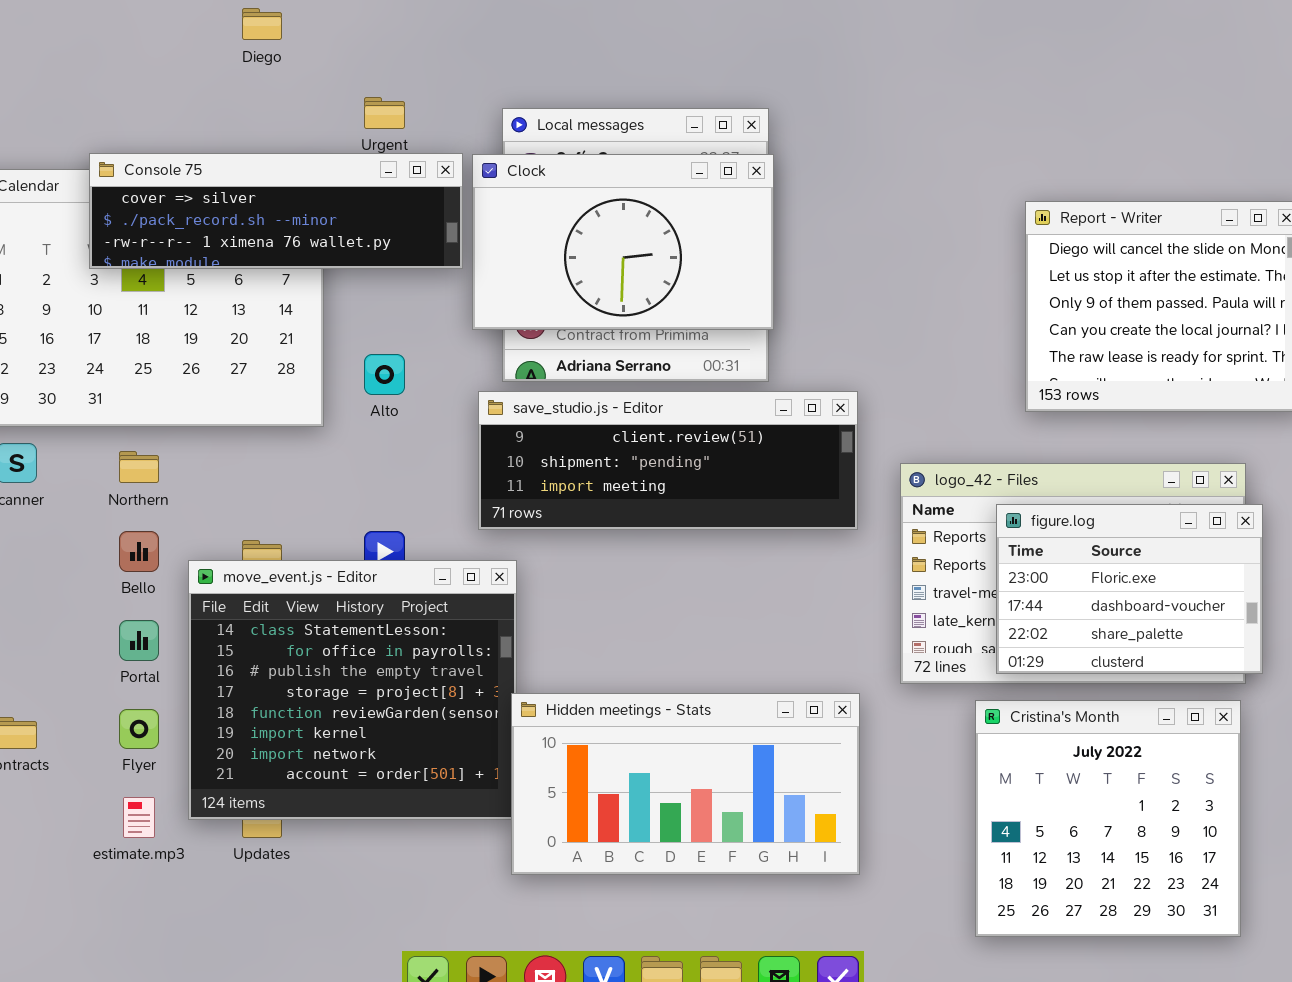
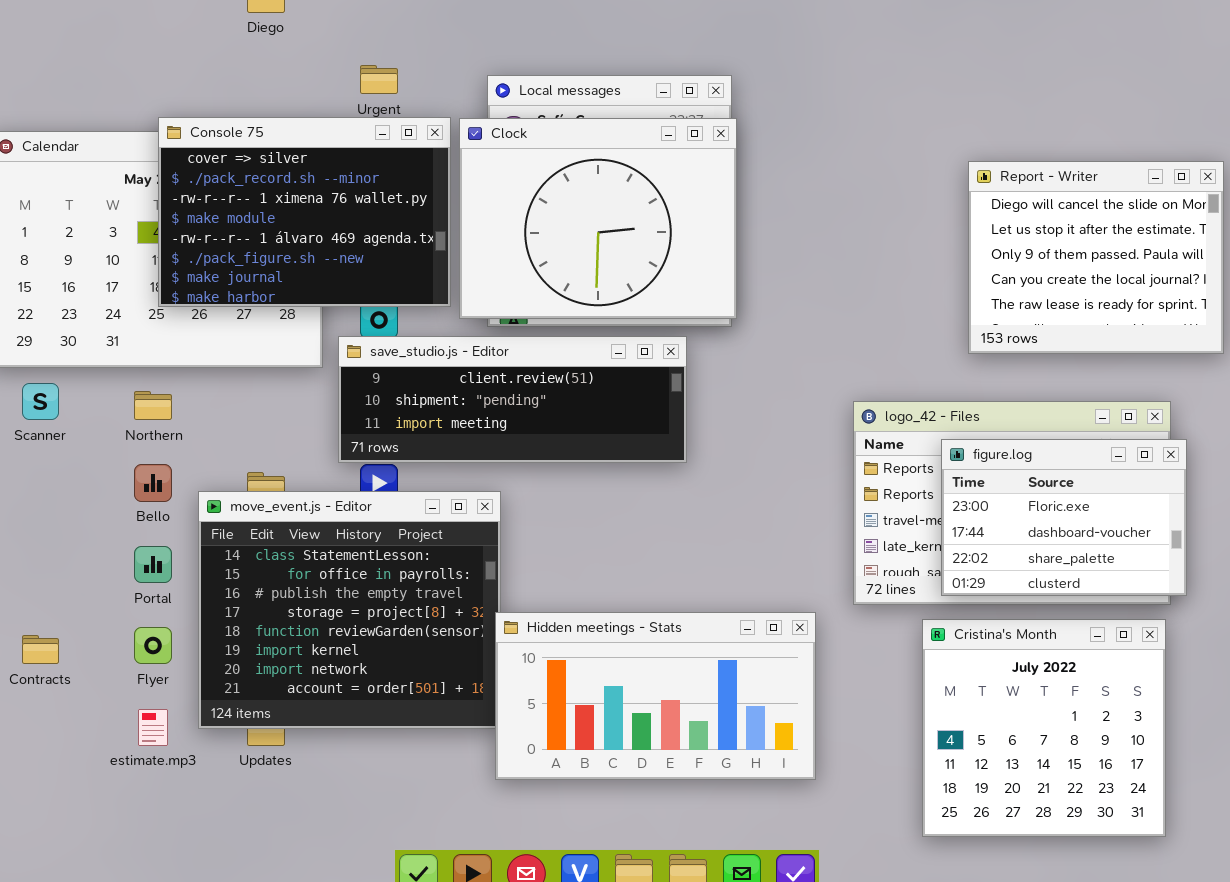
Console 75: [89,153,463,269] -> [158,117,451,307], resized
Clock: [472,154,774,330] -> [459,118,737,319], resized
save_studio.js - Editor: [478,391,858,530] -> [338,336,687,463], moved

